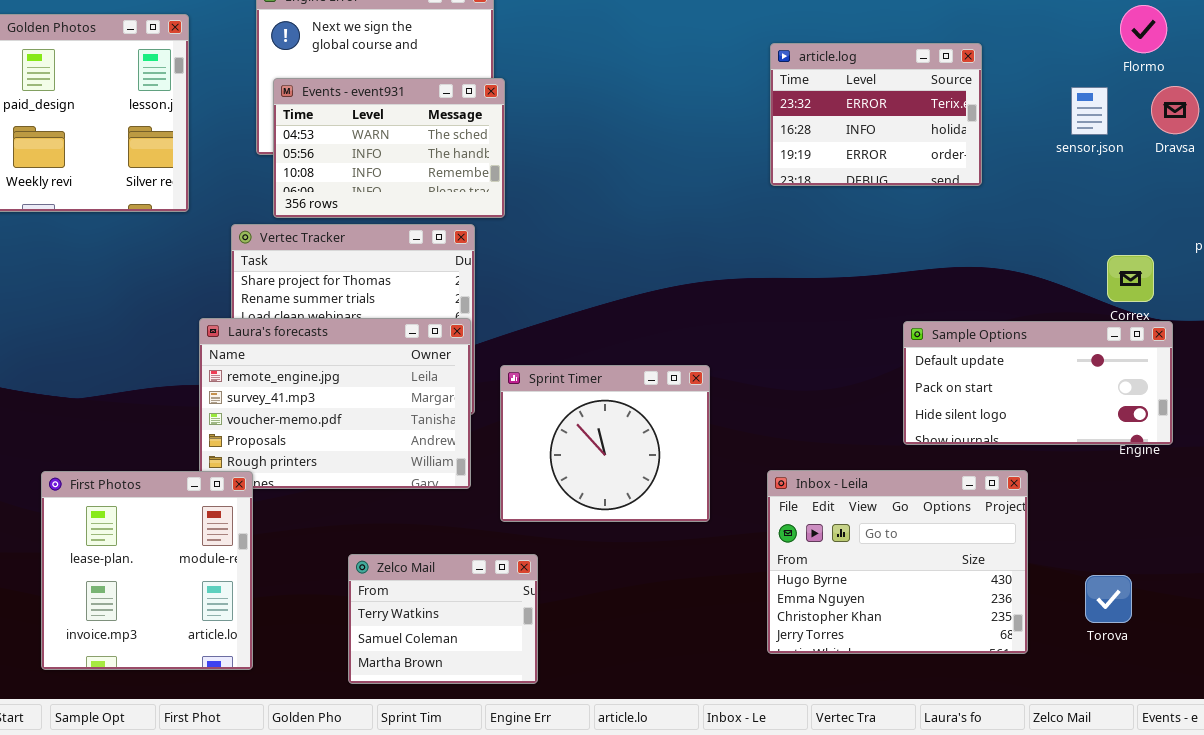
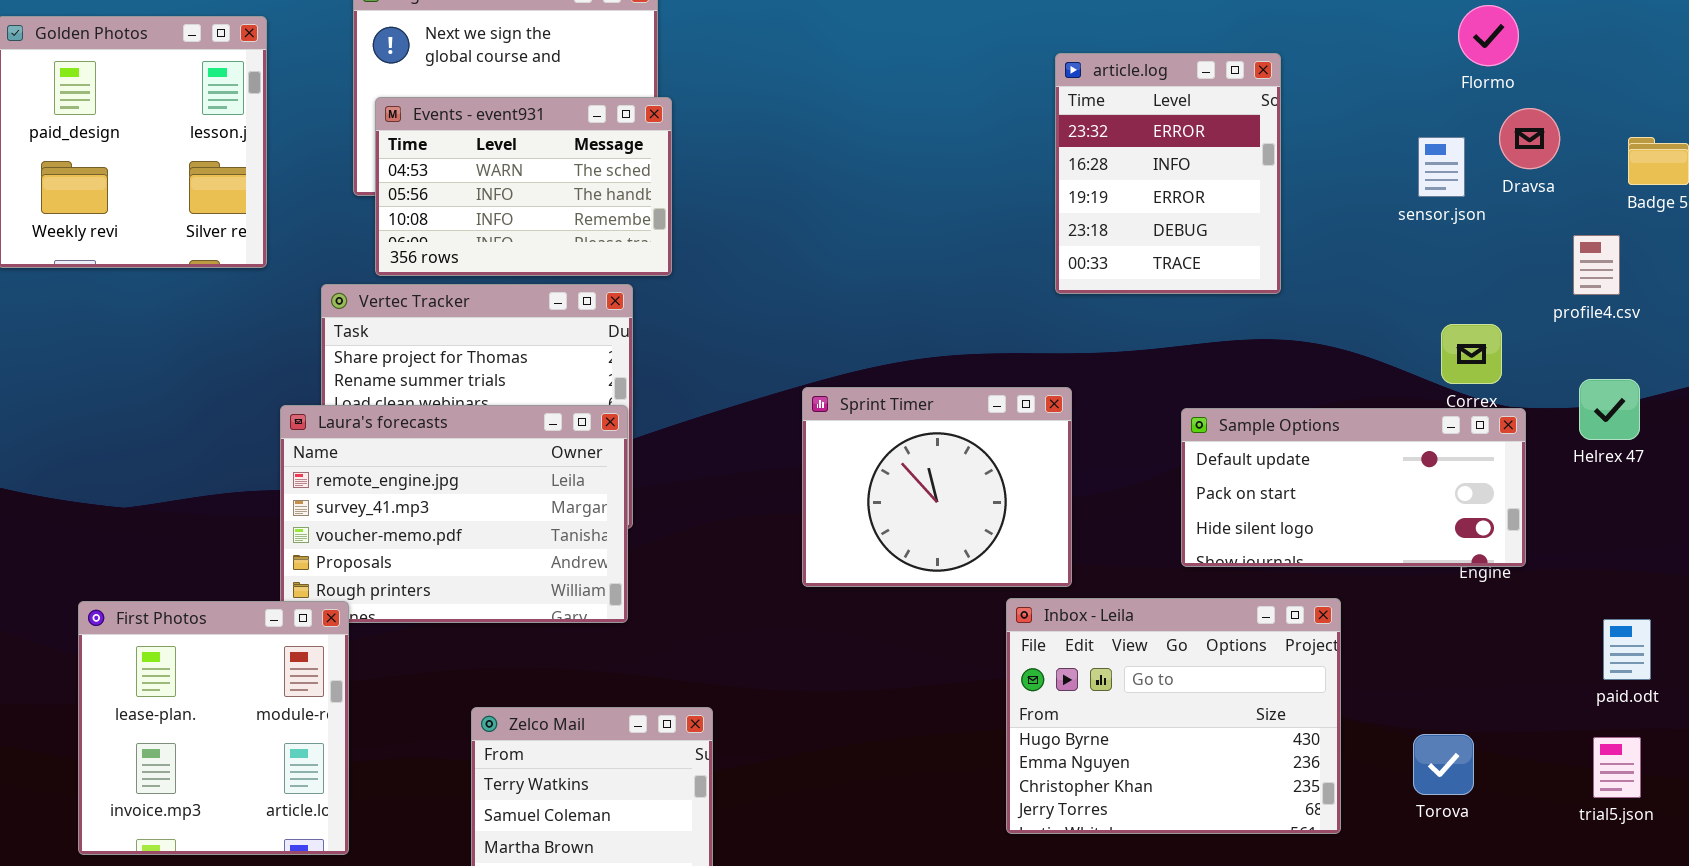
article.log: [770,43,982,186] -> [1055,53,1281,294], resized
sensor.json: [1071,87,1108,135] -> [1418,137,1465,197], moved
Sprint Timer: [500,365,710,522] -> [802,387,1072,587], moved

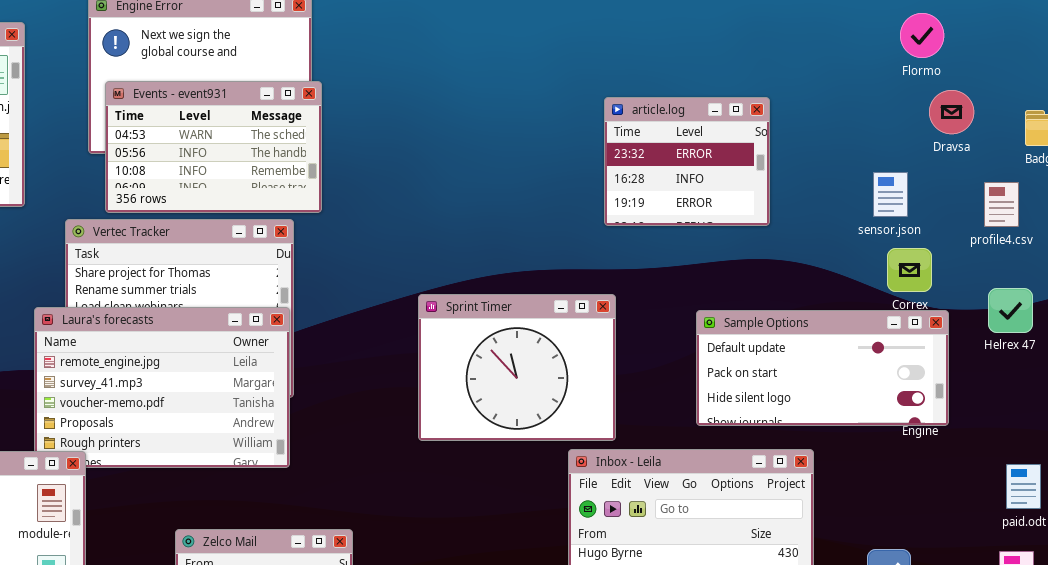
article.log: [1055,53,1281,294] -> [604,97,770,226], resized
sensor.json: [1418,137,1465,197] -> [873,172,908,217], moved

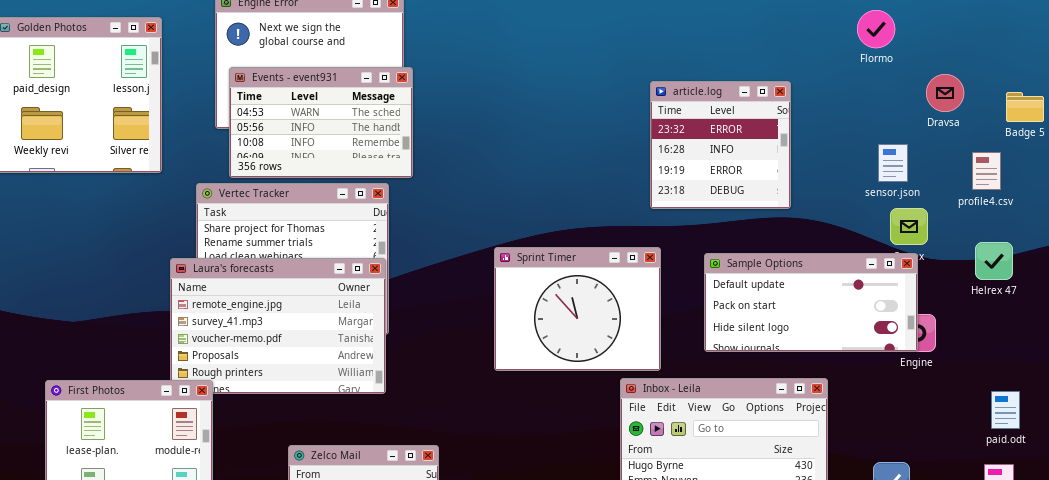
Flormo: [900,13,944,58] -> [857,10,895,48], moved
article.log: [604,97,770,226] -> [650,81,791,209], resized
Sample Options: [696,310,949,426] -> [704,253,918,352], moved

